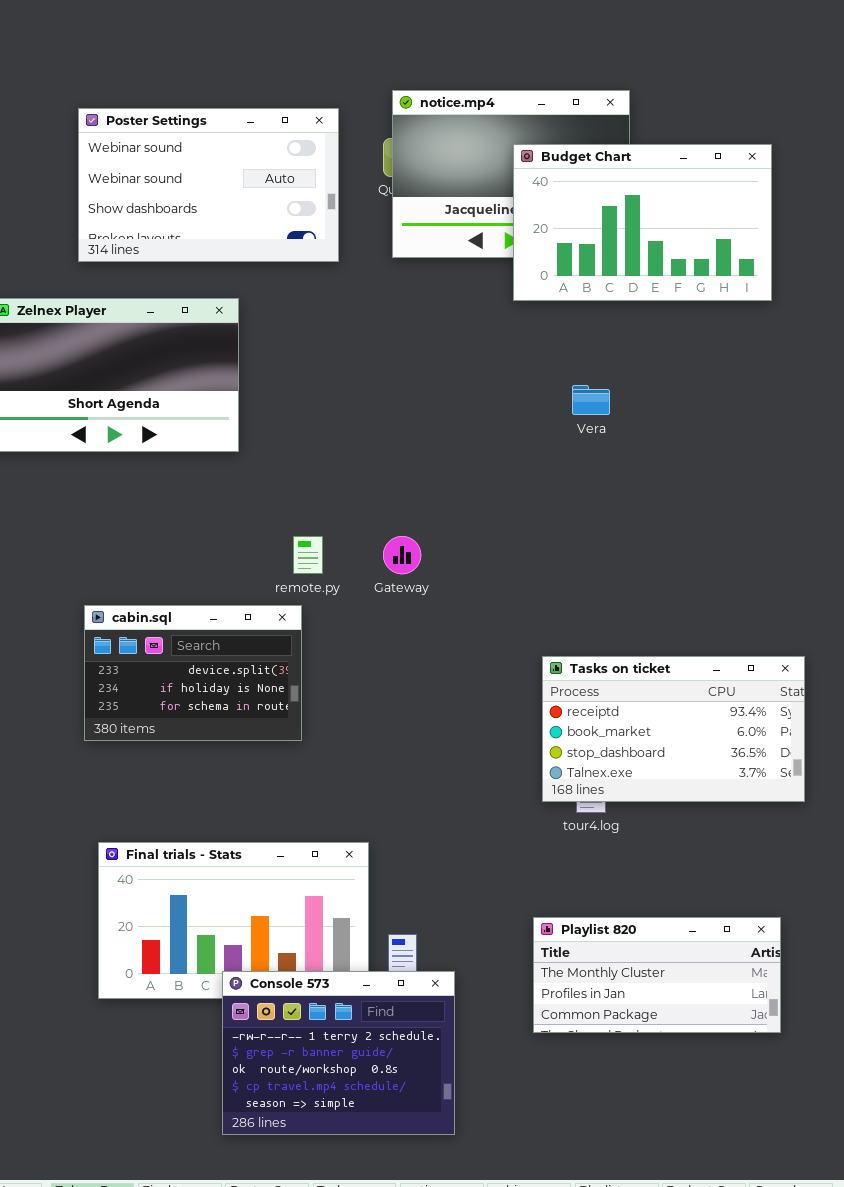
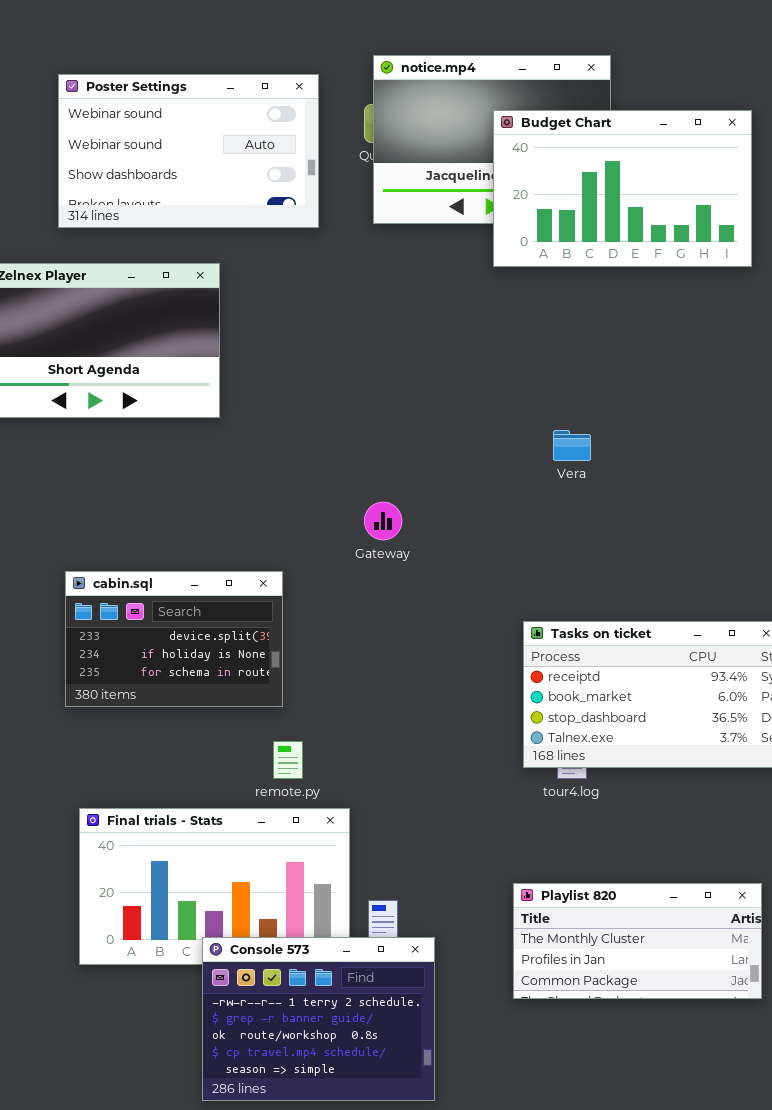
Vera: [572,385,610,415] -> [553,430,591,461], moved
remote.py: [293,536,323,574] -> [273,741,303,779], moved

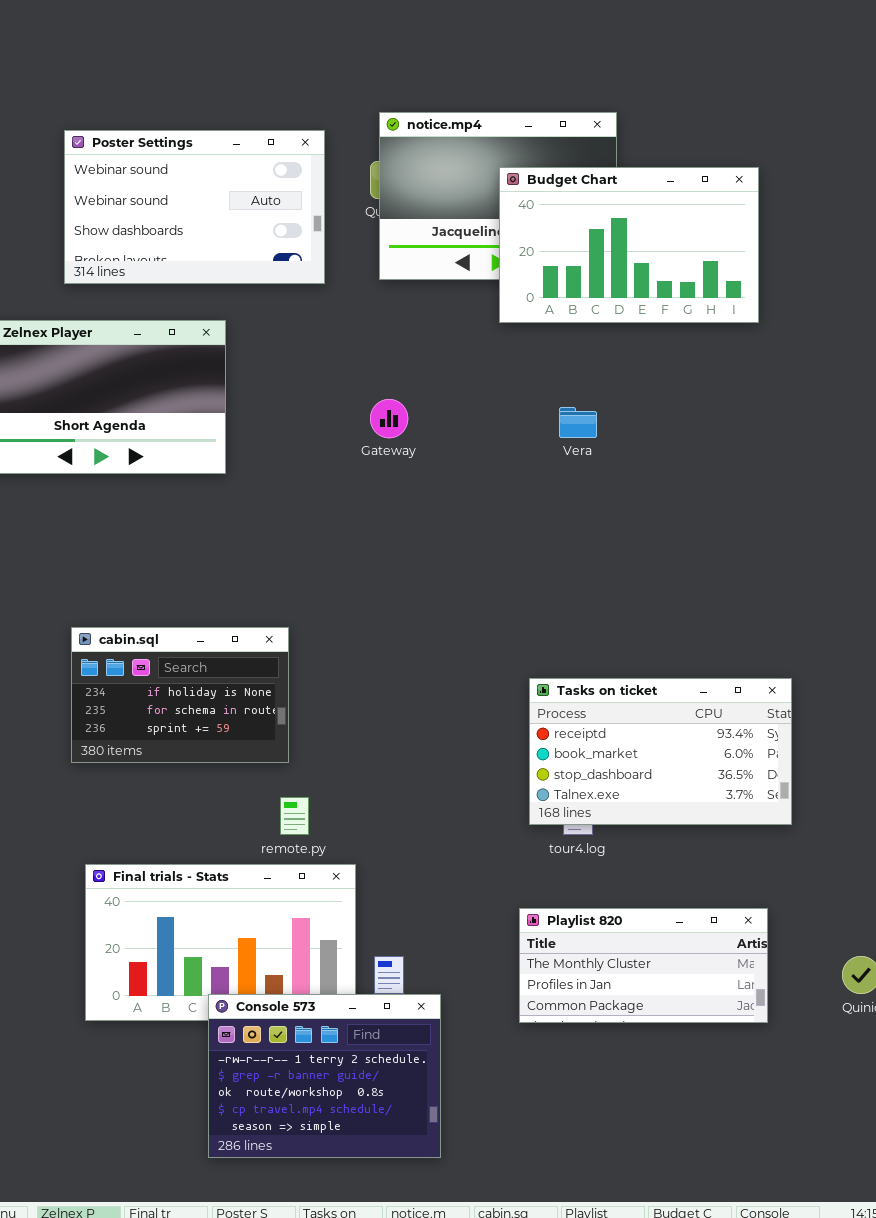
Vera: [553,430,591,461] -> [559,407,597,438], moved
Gateway: [364,502,402,540] -> [370,399,408,438], moved
cabin.sql: [65,571,283,707] -> [71,627,289,763], scrolled down 1 row
Playlist 820: [513,883,762,999] -> [519,908,768,1023], moved

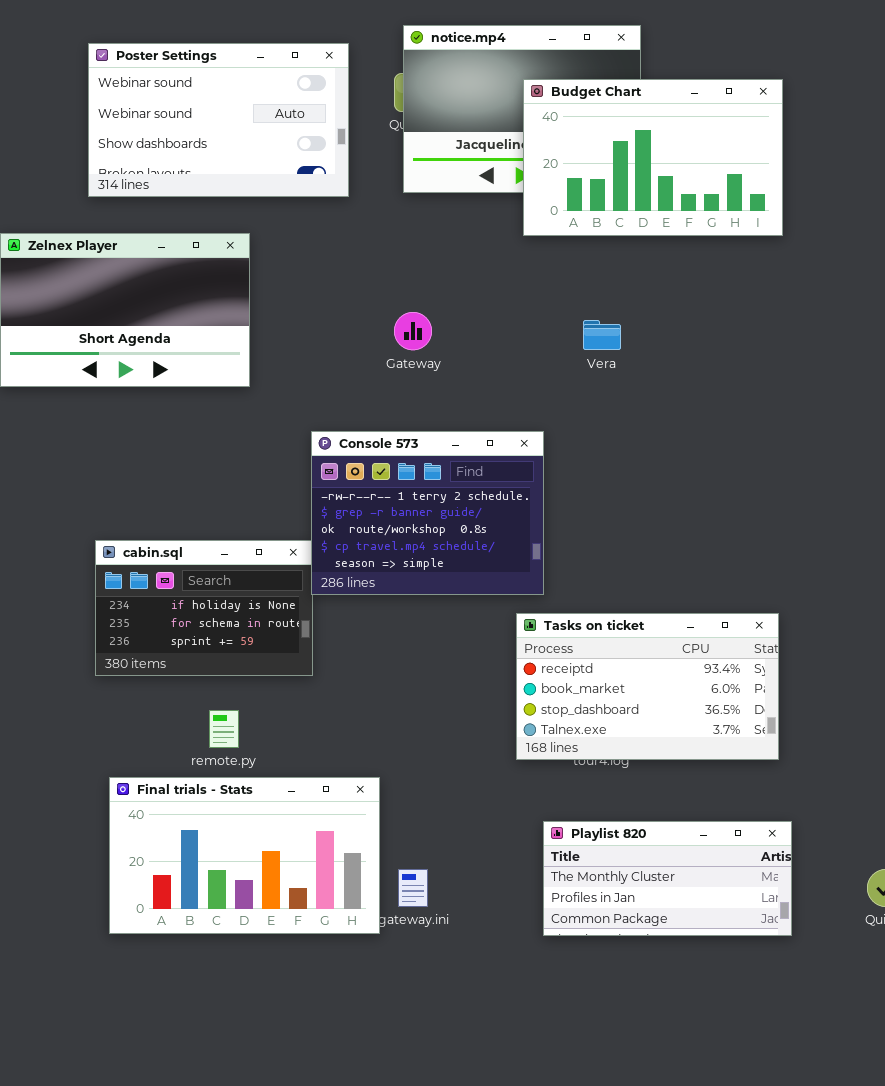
Tasks on ticket: [529,678,792,825] -> [516,613,779,760], moved
remote.py: [280,797,309,835] -> [209,710,239,748], moved
Console 573: [208,994,441,1158] -> [311,431,544,595], moved

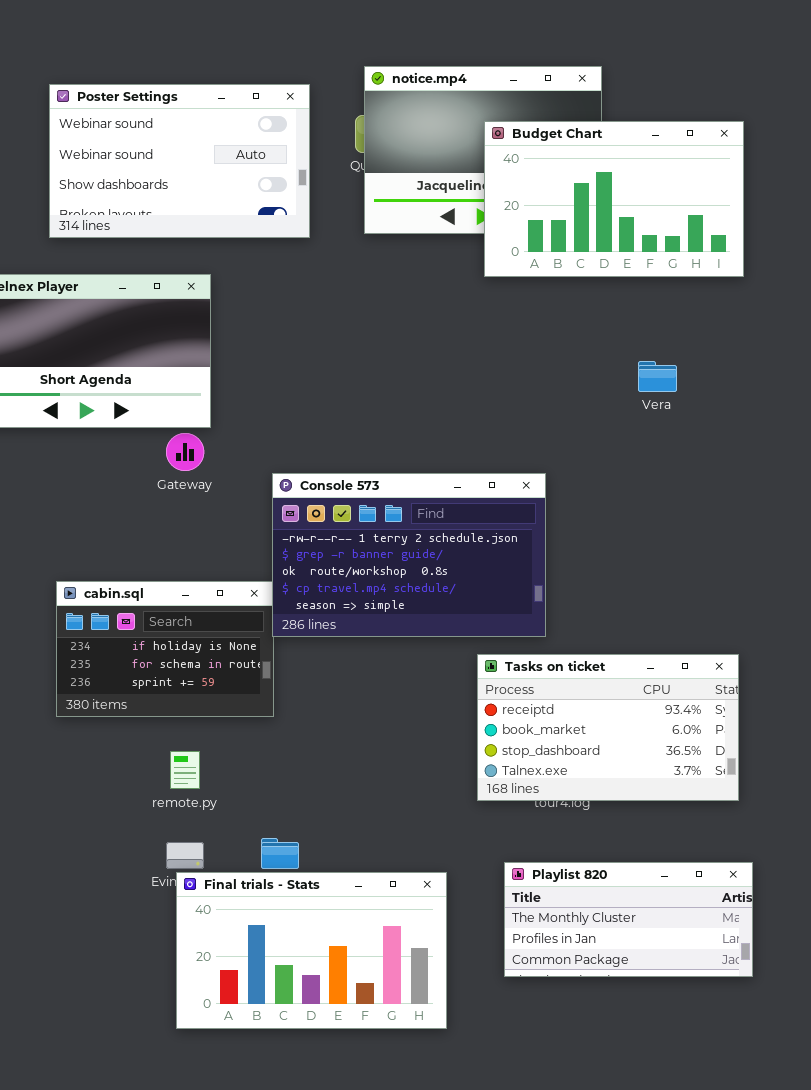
Gateway: [394,312,432,350] -> [166,433,204,471], moved
Vera: [583,320,621,350] -> [638,361,677,392], moved
Console 573: [311,431,544,595] -> [272,473,546,637], resized
Final trials - Stats: [109,777,380,934] -> [176,872,447,1029], moved

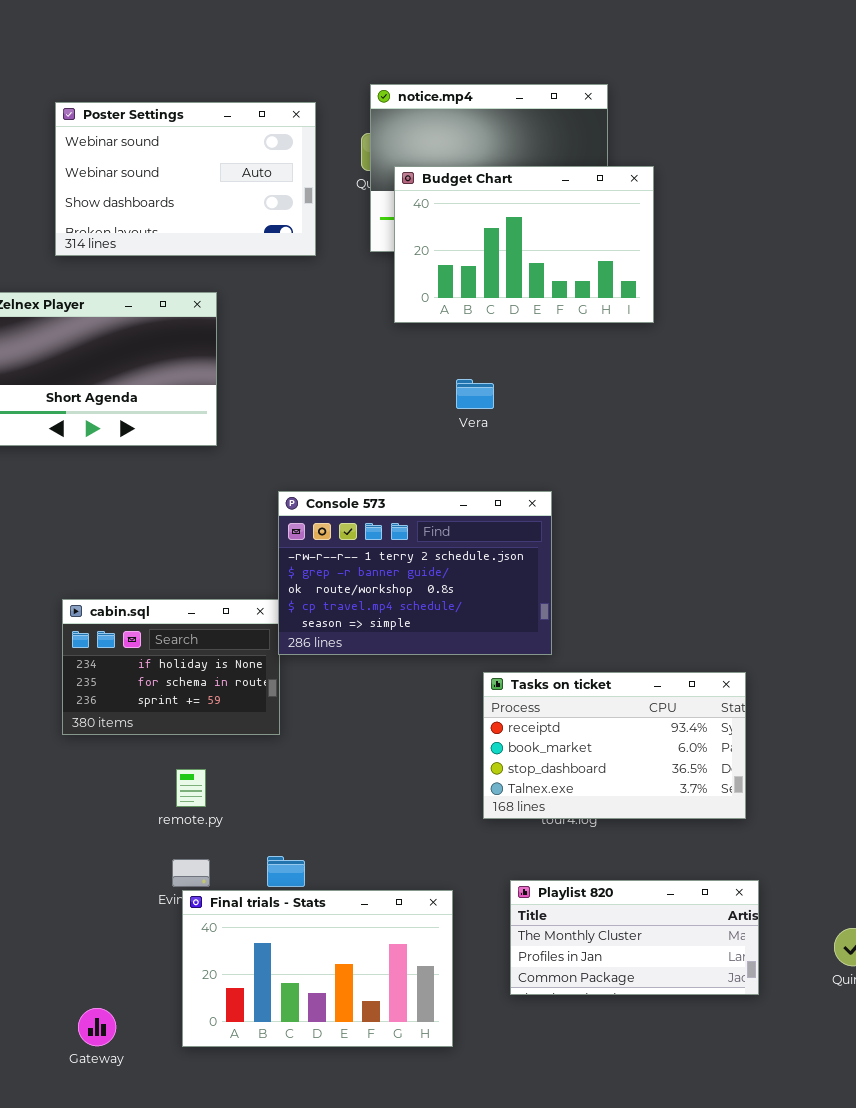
Budget Chart: [484,121,744,277] -> [394,166,654,323], moved
Vera: [638,361,677,392] -> [456,379,494,409], moved
Gateway: [166,433,204,471] -> [78,1008,116,1046], moved

